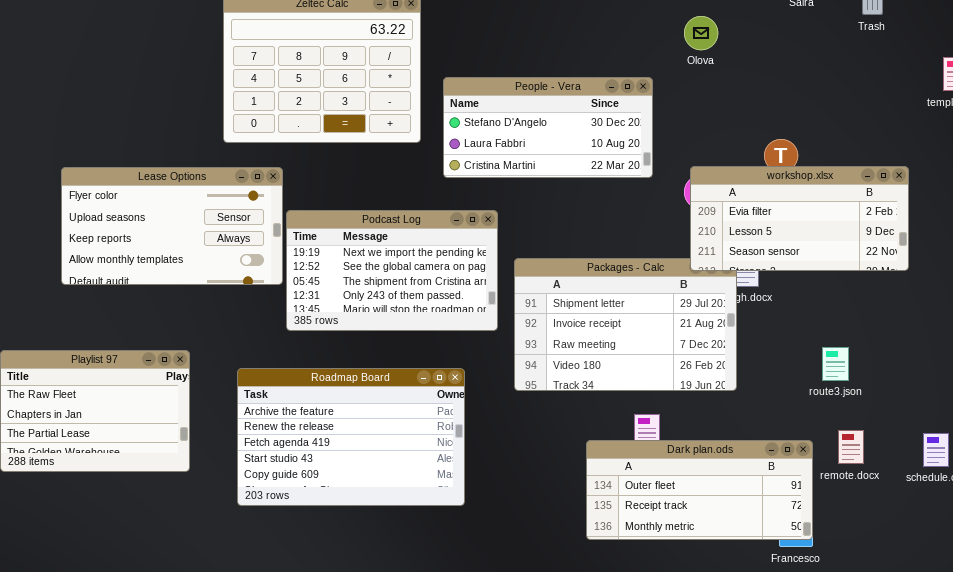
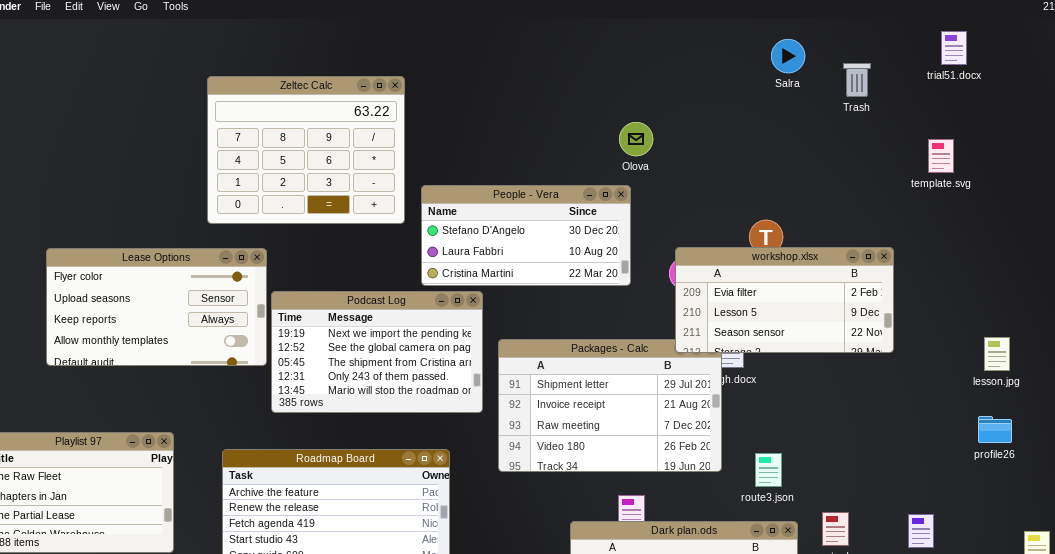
Olova: [684,16,718,50] -> [619,122,653,156], moved
People - Vera: [443,77,653,178] -> [421,185,631,286], moved
route3.json: [822,347,849,381] -> [755,453,782,487], moved

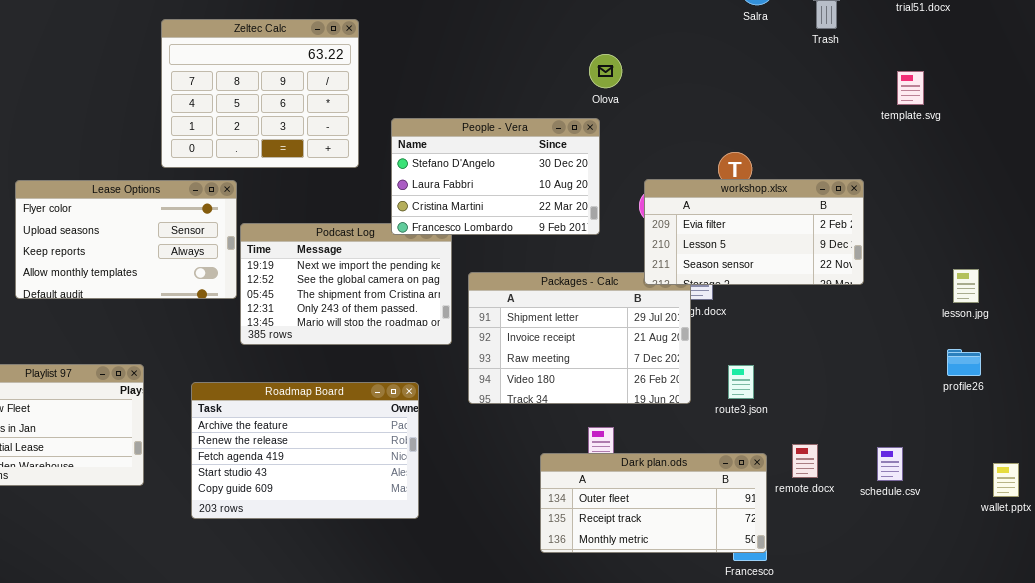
Zeltec Calc: [207,76,405,224] -> [161,19,359,168], moved
People - Vera: [421,185,631,286] -> [391,118,600,235], resized
route3.json: [755,453,782,487] -> [728,365,754,399], moved

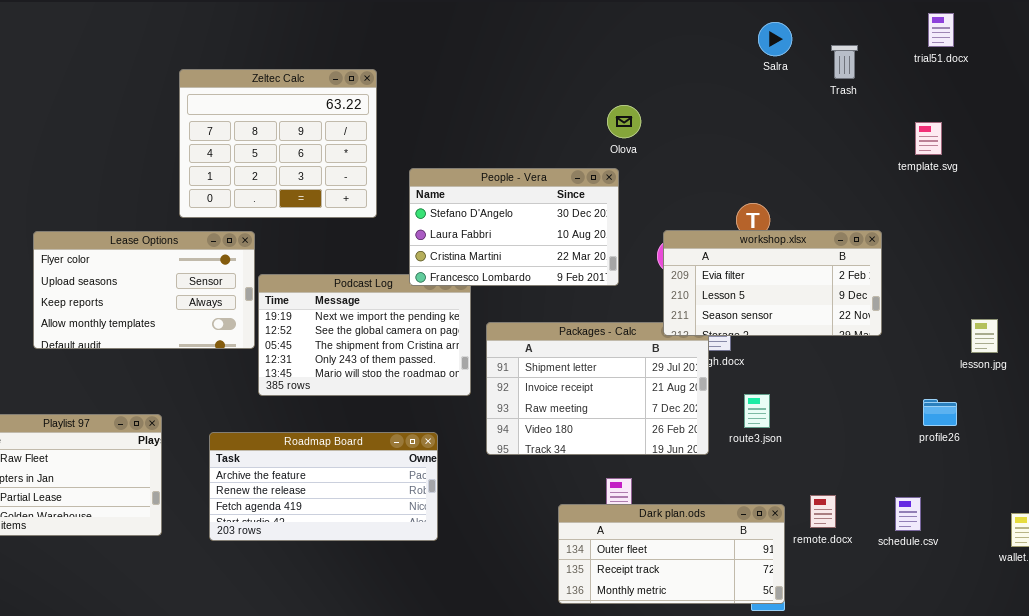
profile26: [947,349,981,376] -> [923,399,957,426], moved
route3.json: [728,365,754,399] -> [744,394,770,428], moved
Roadmap Board: [191,382,419,519] -> [209,432,438,541], resized

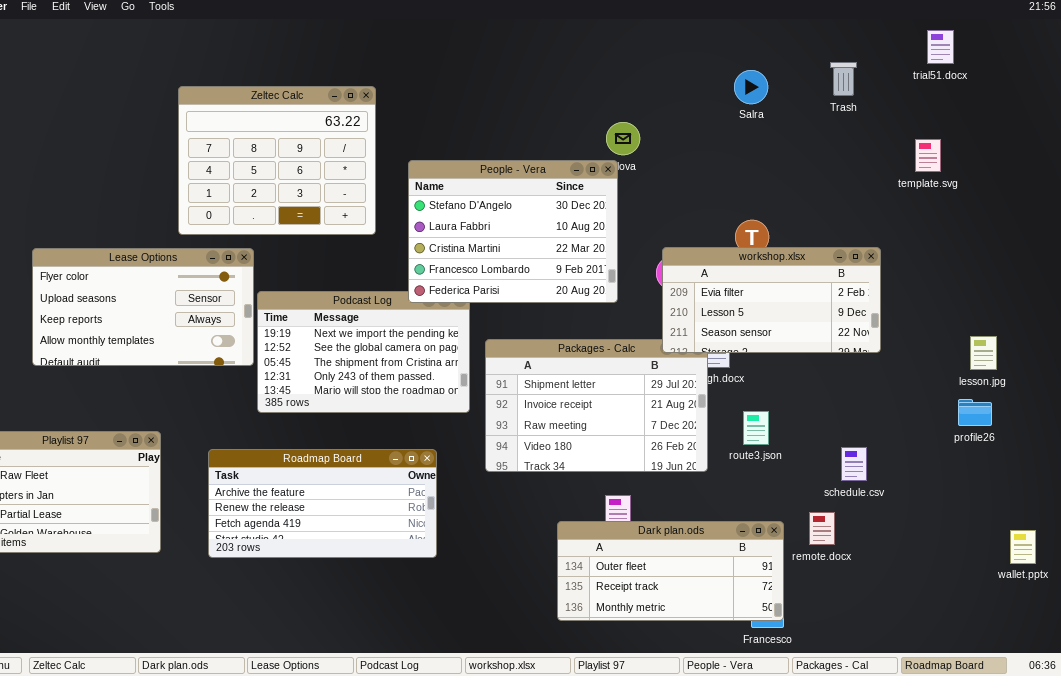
Salra: [758,22,792,56] -> [734,70,768,104], moved
People - Vera: [409,168,619,286] -> [408,160,618,303], resized
profile26: [923,399,957,426] -> [958,399,992,426], moved
schedule.csv: [895,497,921,531] -> [841,447,867,481], moved

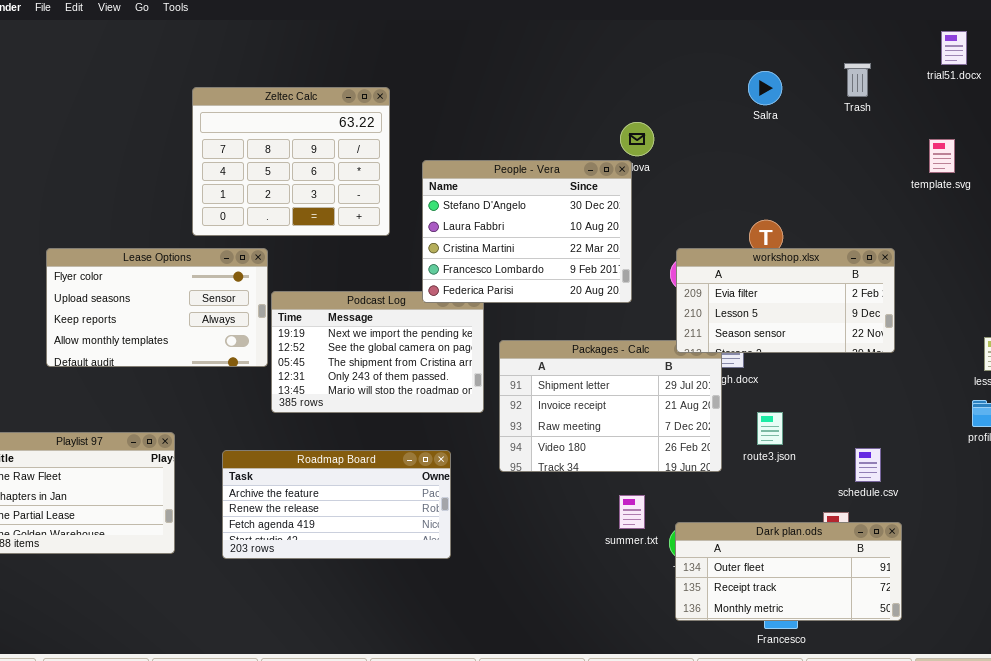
Dark plan.ods: [557,521,784,621] -> [675,522,902,621], moved

